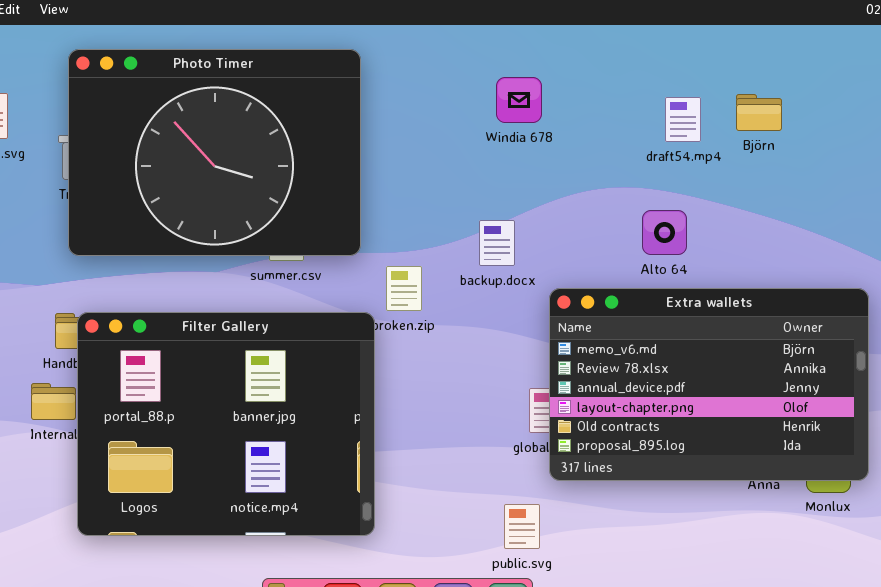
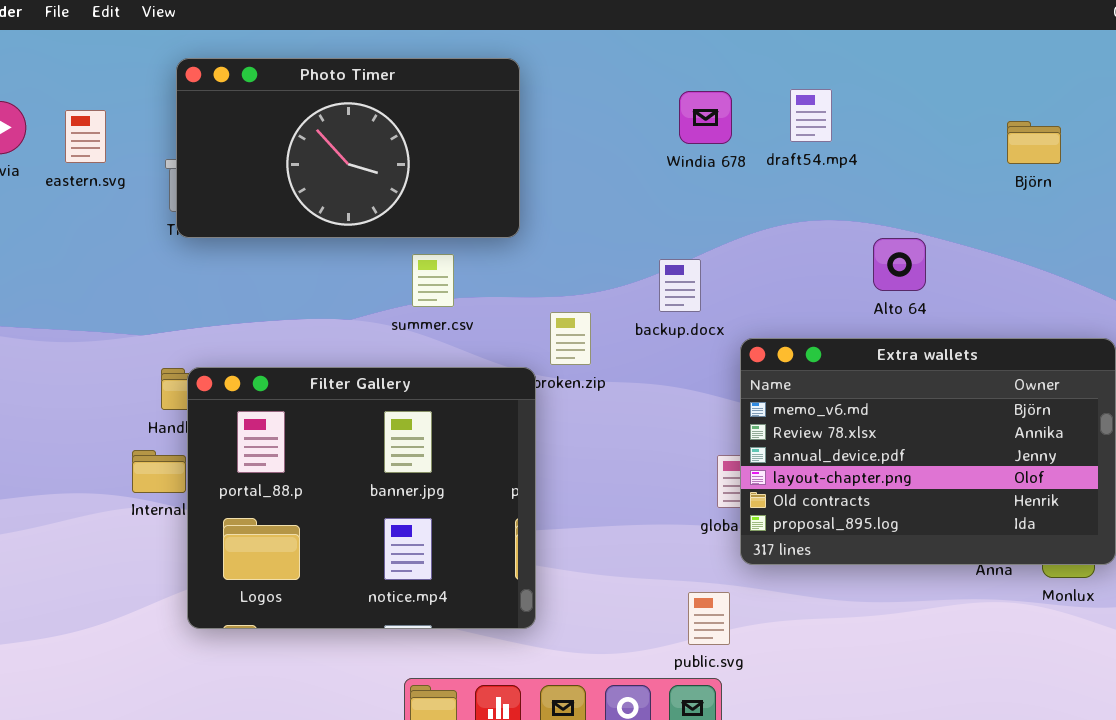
Photo Timer: [68,49,361,256] -> [176,58,520,238], resized
Björn: [736,94,782,131] -> [1007,121,1061,164], moved
draft54.mp4: [665,97,701,142] -> [790,89,832,142], moved
Alto 64: [642,210,687,255] -> [873,238,926,291], moved

